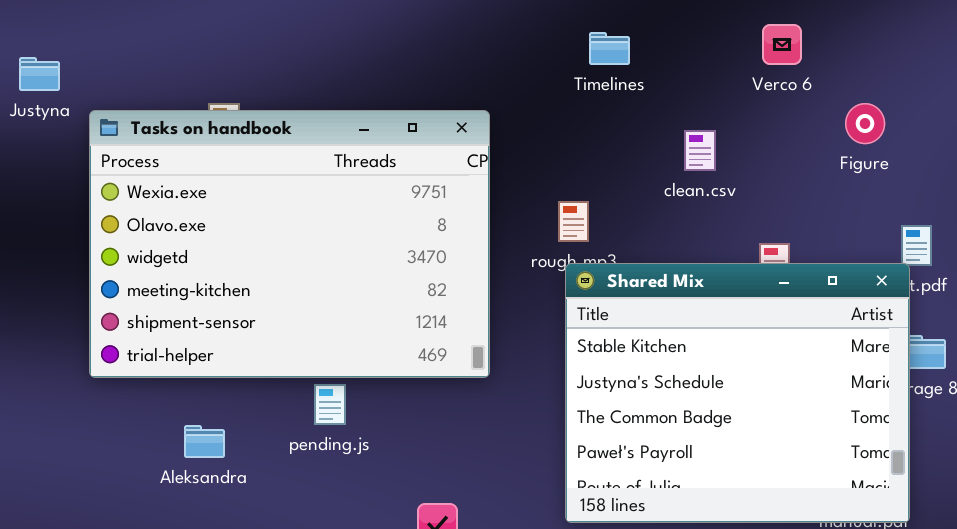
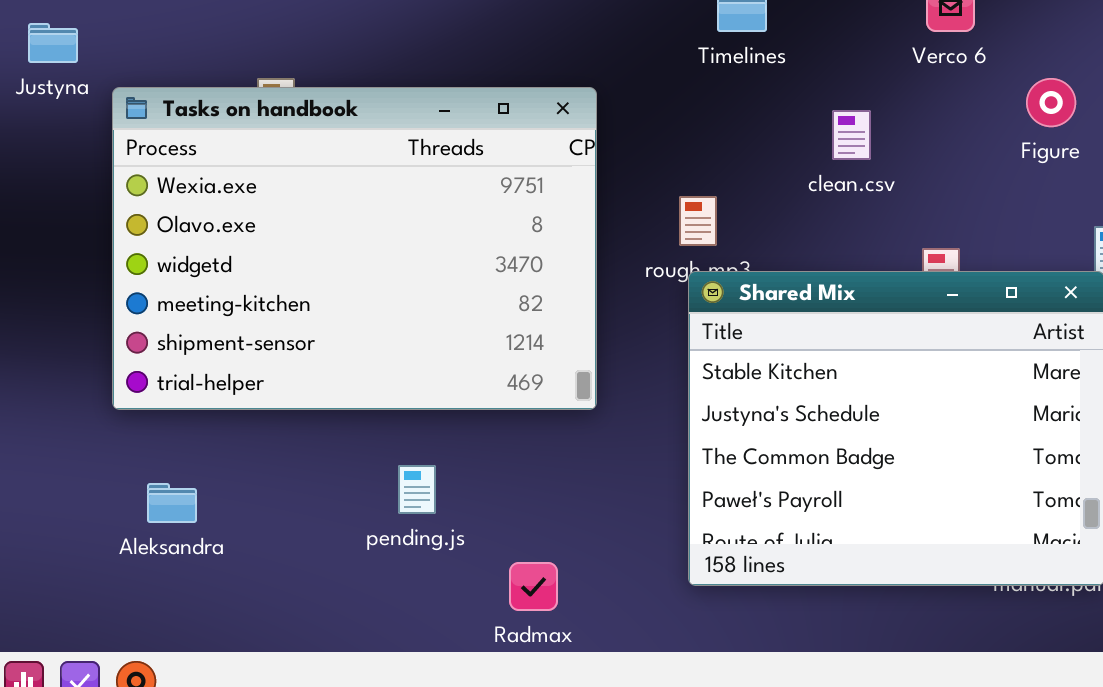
pending.js: [314,384,346,425] -> [398,465,436,514], moved
Aleksandra: [184,425,225,458] -> [147,483,197,523], moved

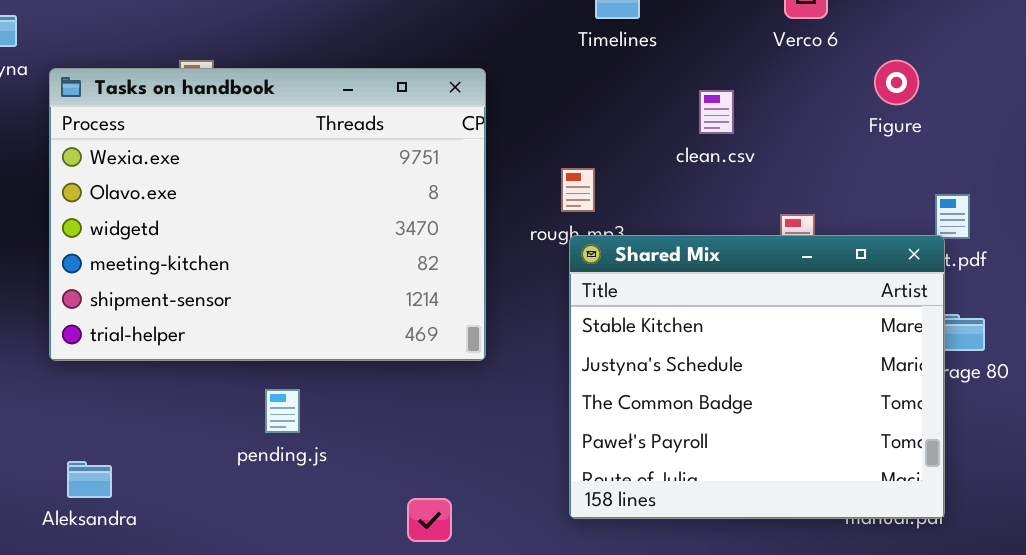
pending.js: [398,465,436,514] -> [265,389,300,433], moved
Aleksandra: [147,483,197,523] -> [67,461,112,498], moved

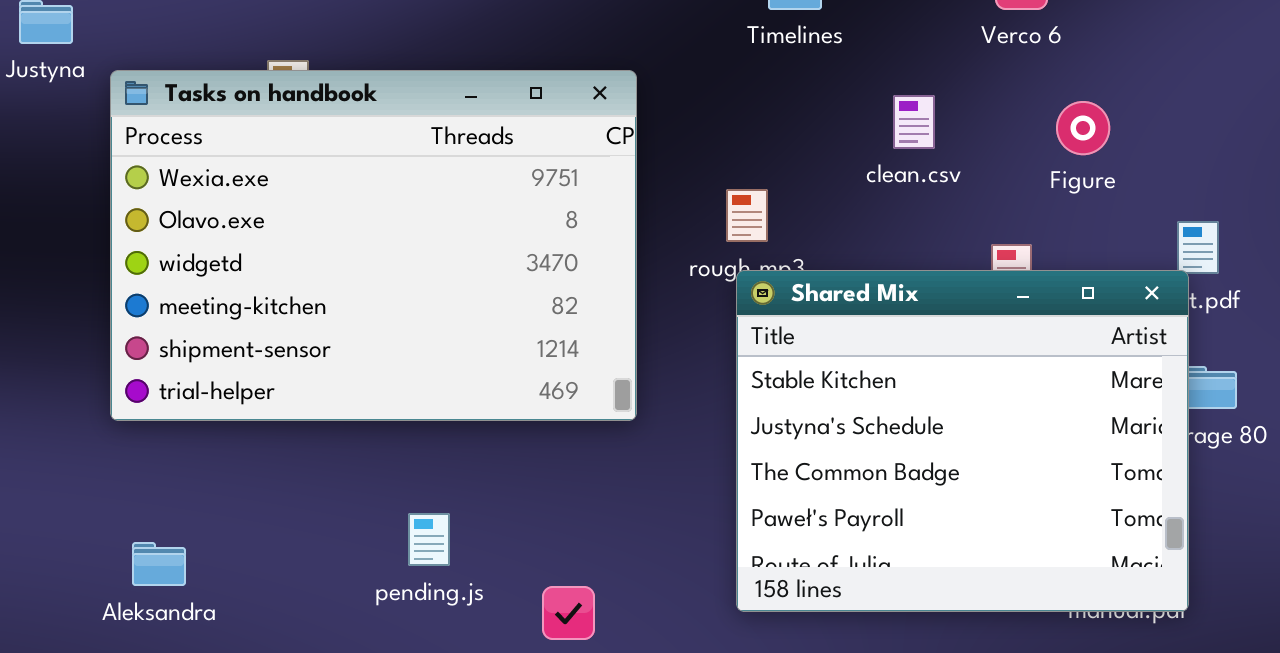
Figure: [874,60,919,105] -> [1056,101,1110,155], moved
pending.js: [265,389,300,433] -> [408,513,450,566], moved

